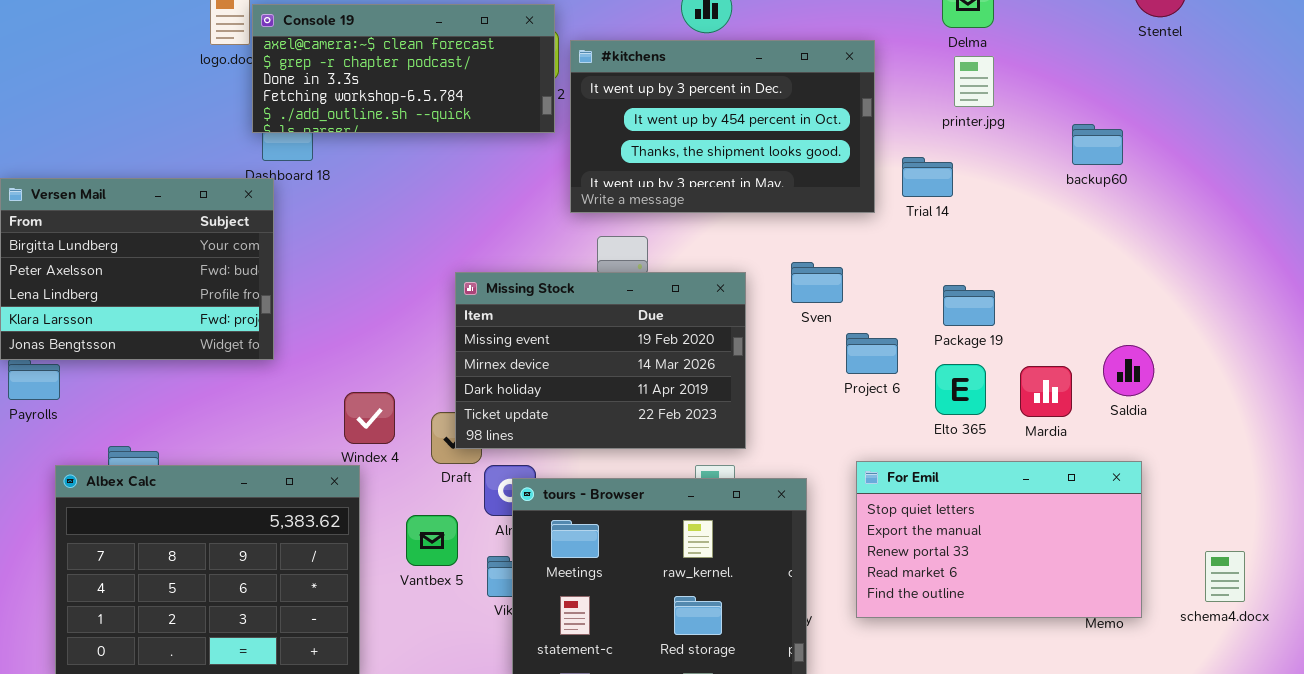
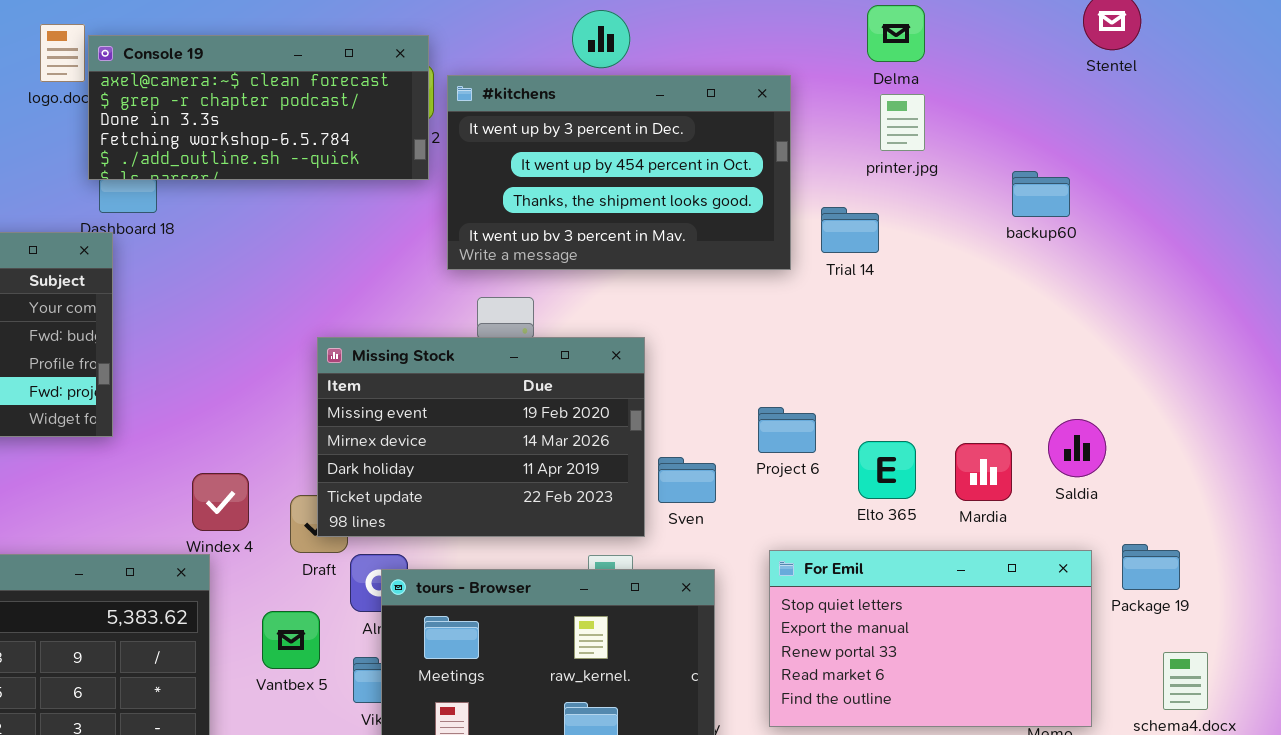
Sven: [791,262,843,303] -> [658,457,716,503], moved
Package 19: [943,285,995,326] -> [1122,544,1180,590], moved

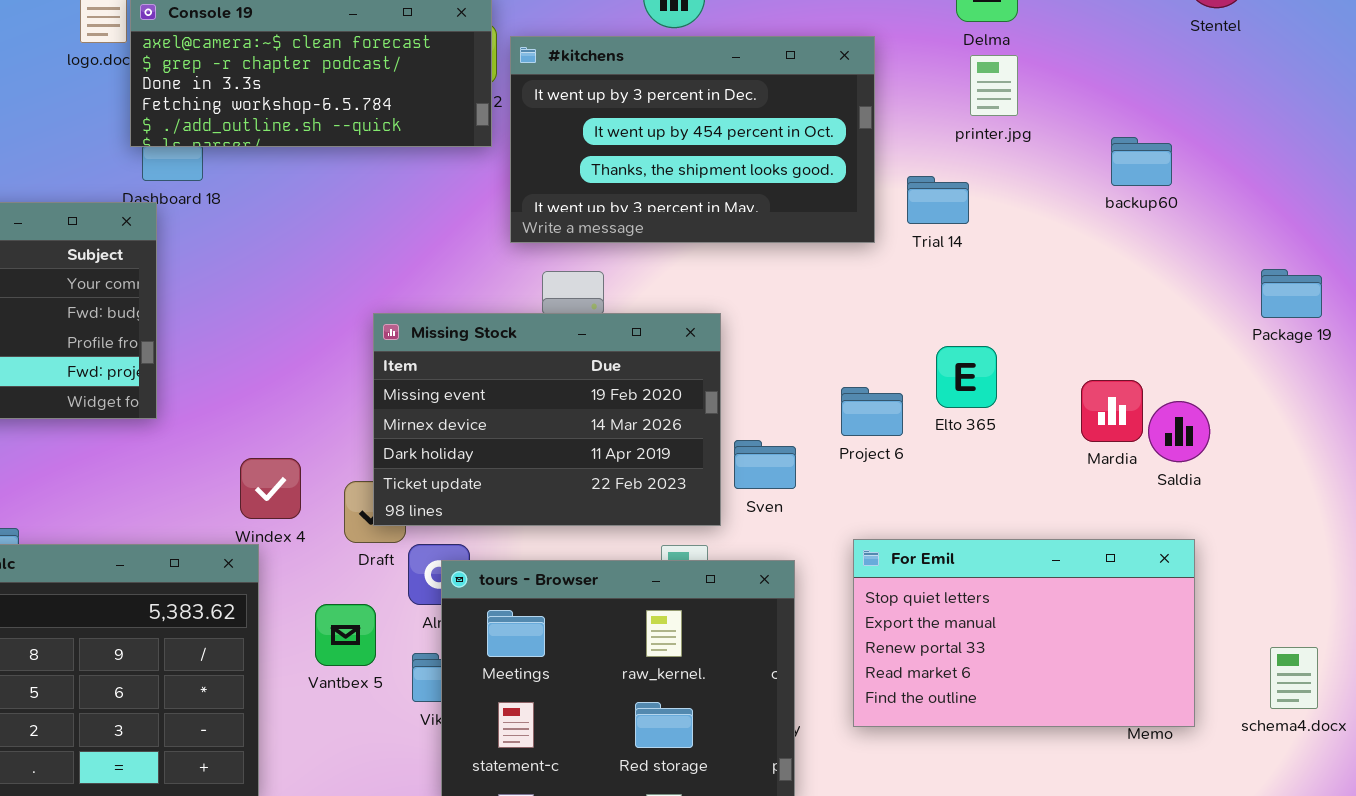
Elto 365: [858,441,916,499] -> [936,346,997,408], moved
Mardia: [955,443,1012,501] -> [1081,380,1143,442], moved
Package 19: [1122,544,1180,590] -> [1261,269,1322,318], moved

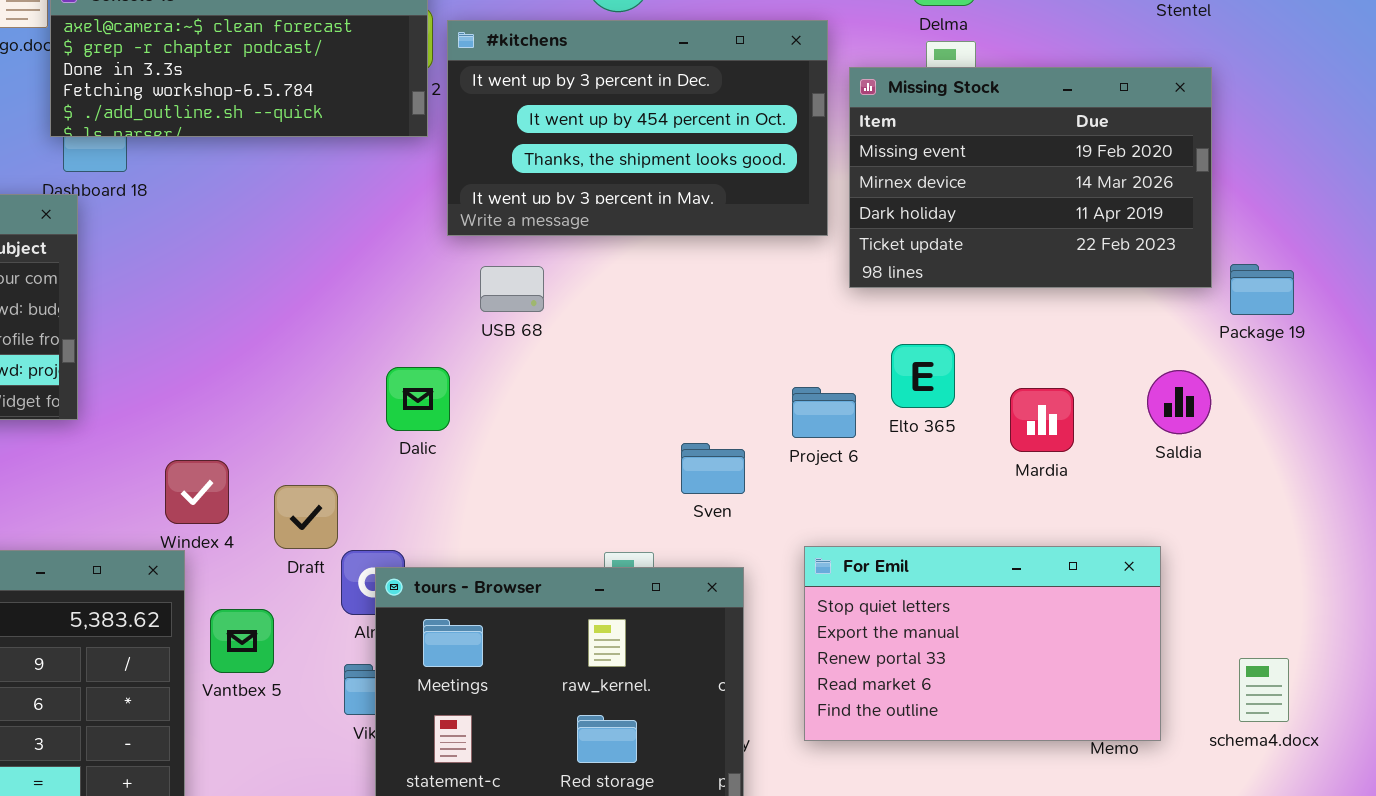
Missing Stock: [373,313,721,526] -> [849,67,1212,288], moved
Mardia: [1081,380,1143,442] -> [1010,388,1074,452], moved
Saldia: [1148,401,1210,462] -> [1147,370,1211,434], moved
Vantbex 5: [315,604,376,666] -> [210,609,274,673], moved

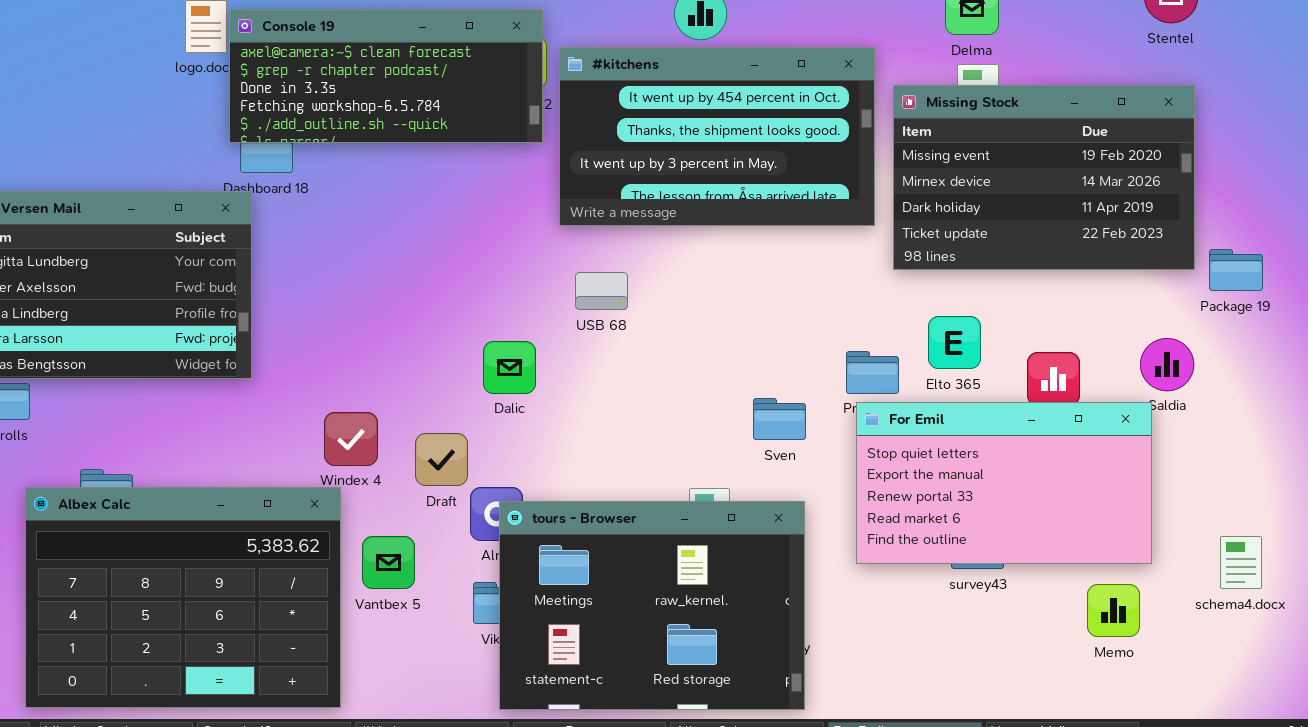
#kitchens: [447,20,828,236] -> [559,47,875,226], scrolled down 1 row
USB 68: [480,266,544,312] -> [575,272,628,310], moved
Dalic: [386,367,450,431] -> [483,341,536,394], moved
For Emil: [804,546,1161,741] -> [856,402,1152,564], moved
schema4.docx: [1239,658,1289,722] -> [1220,536,1262,589], moved

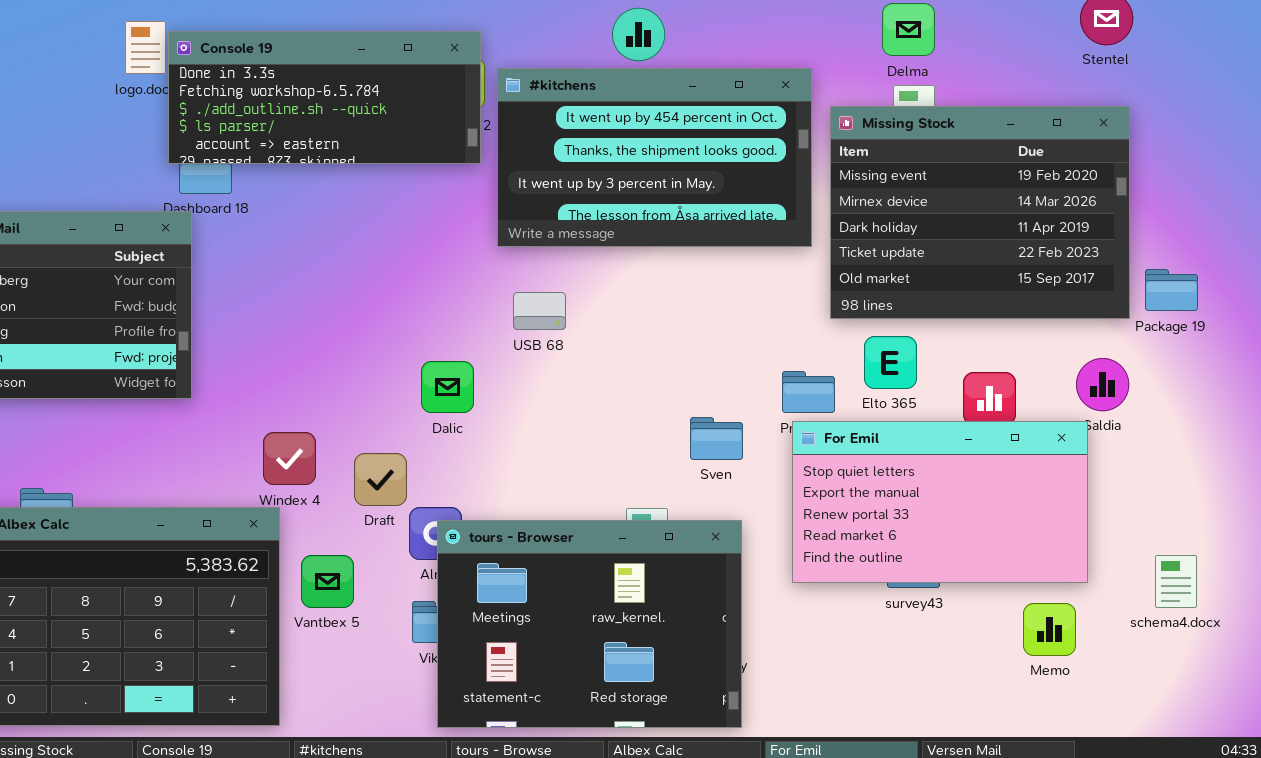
Console 19: [229,9,543,143] -> [168,31,481,164], scrolled down 2 rows
Missing Stock: [893,85,1195,270] -> [830,106,1130,319], resized

